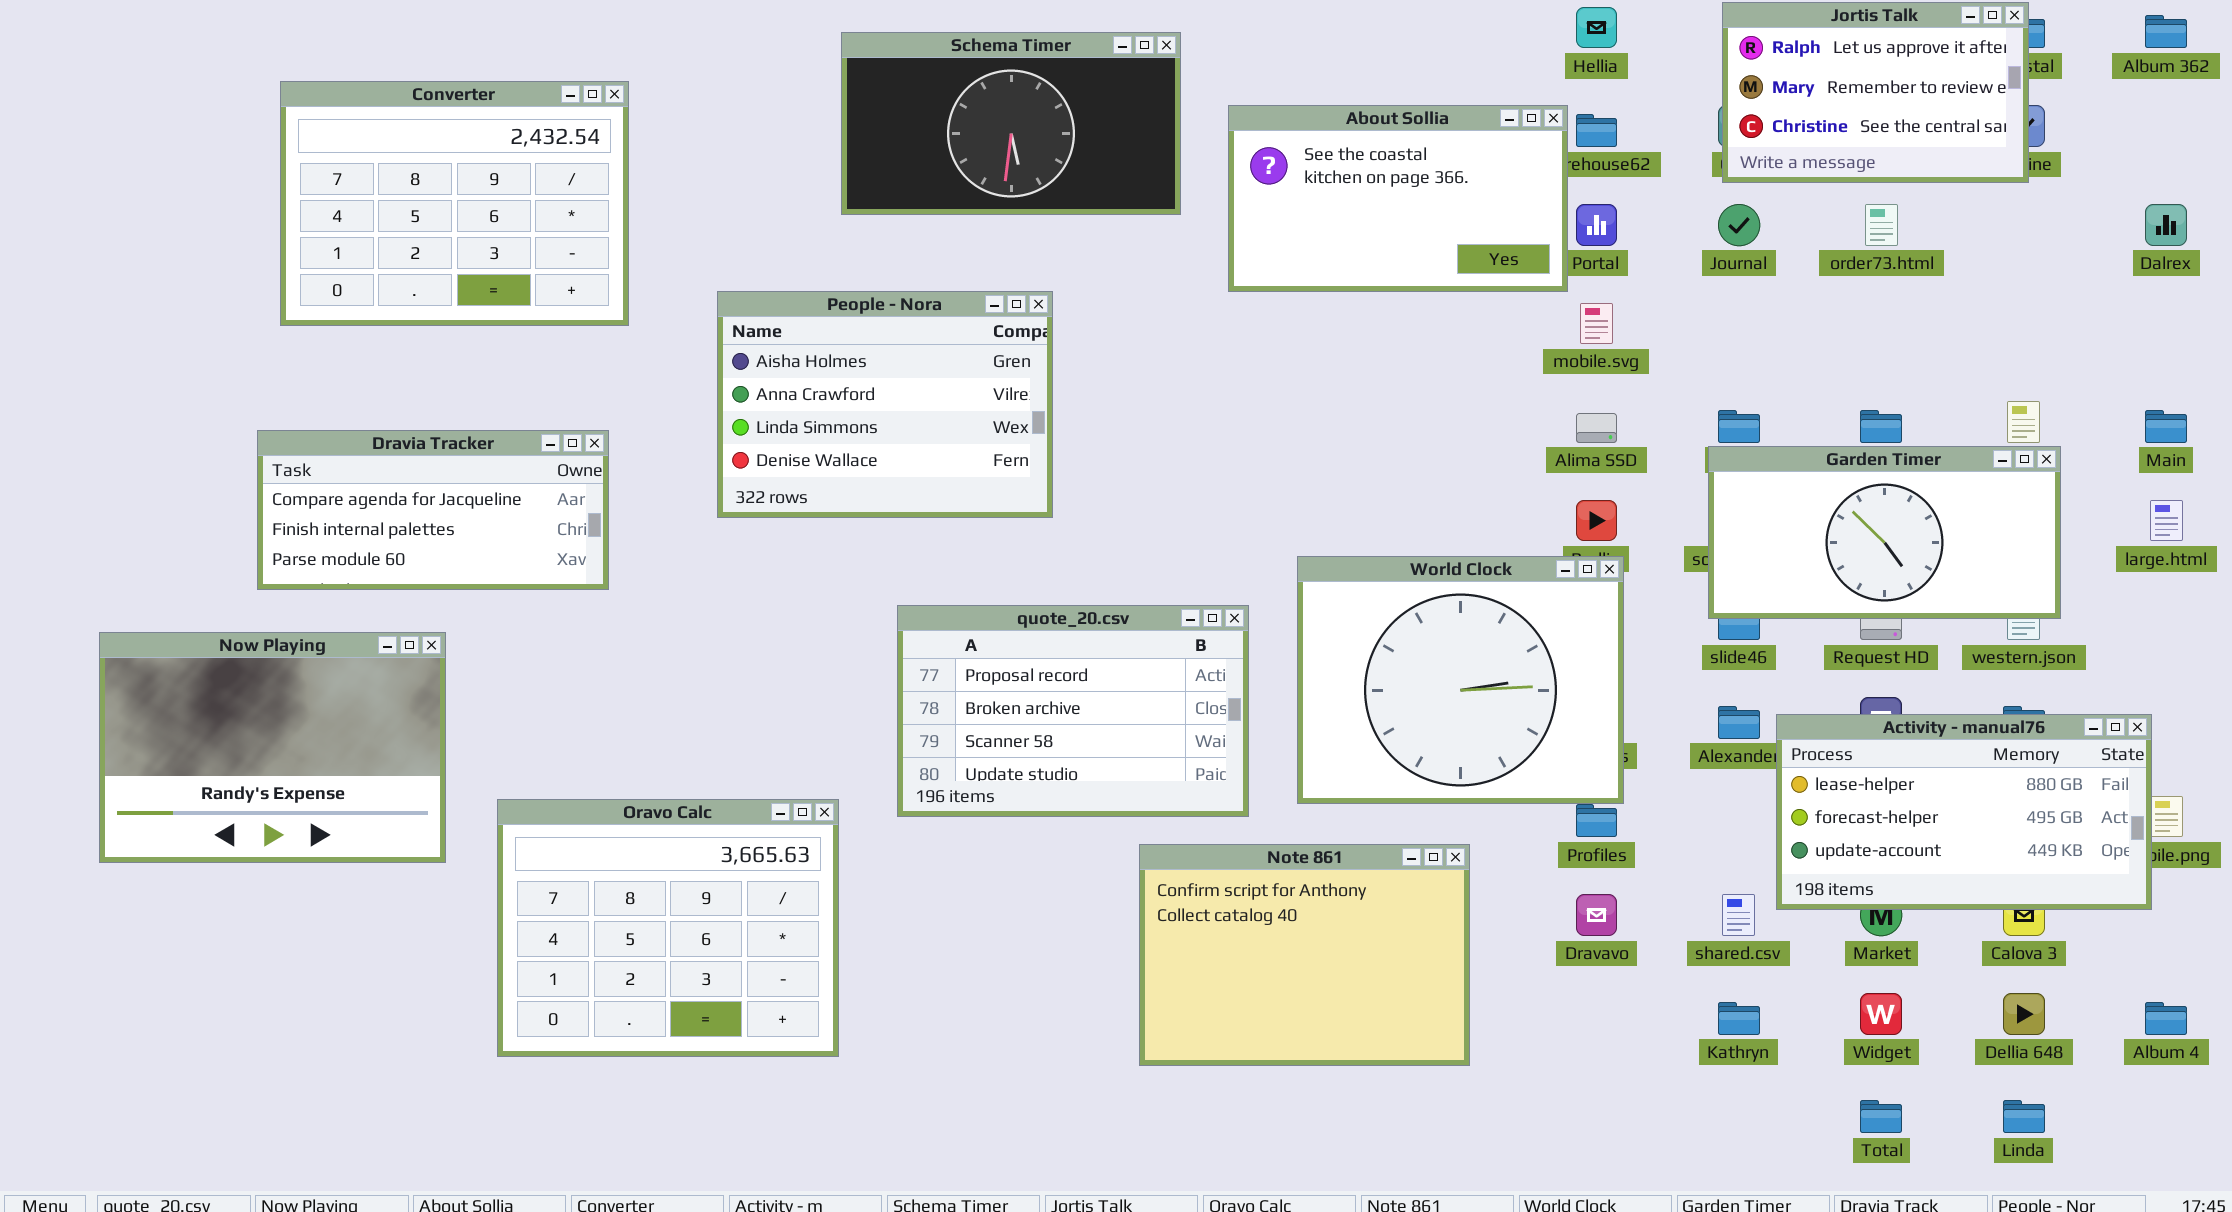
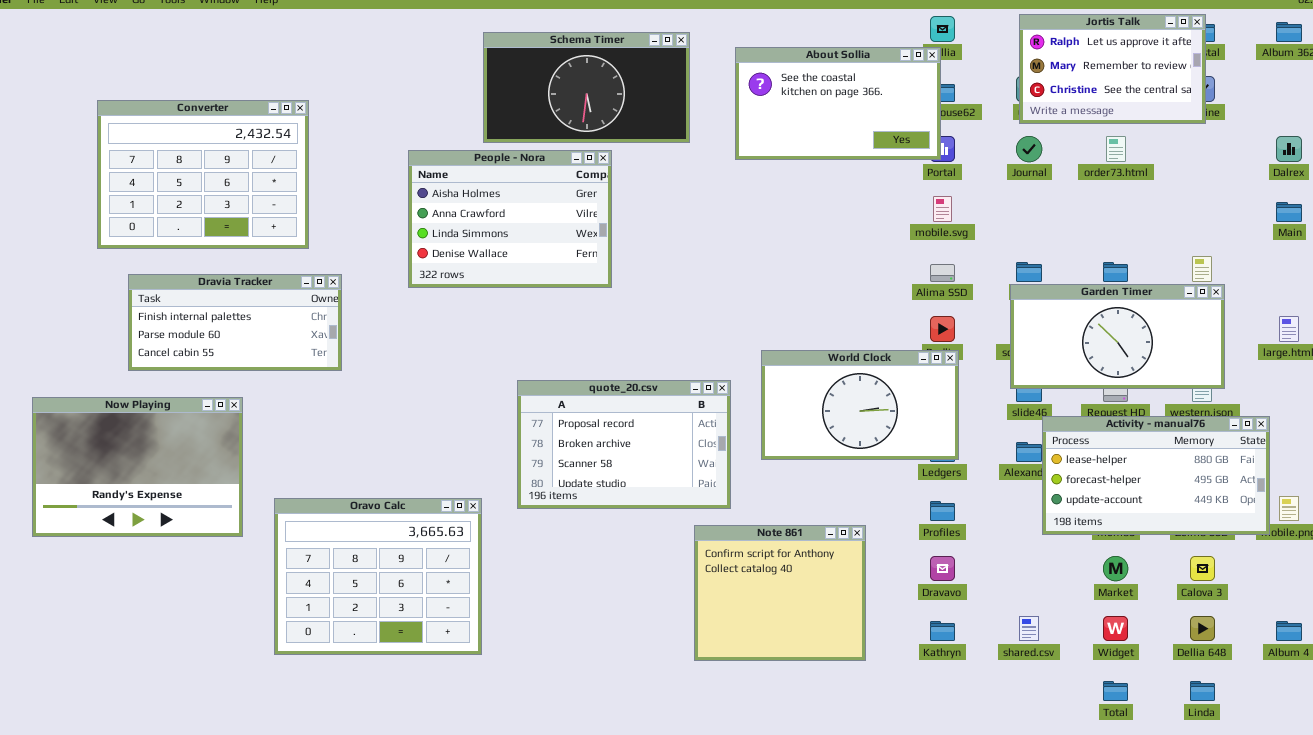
Converter: [280,81,629,326] -> [97,100,309,249], moved
About Sollia: [1228,105,1568,292] -> [735,47,941,160], moved
People - Nora: [717,291,1053,518] -> [408,150,612,288], moved
Main: [2145,410,2187,443] -> [1276,202,1302,222], moved
Dravia Tracker: [257,430,609,590] -> [128,274,342,371], scrolled down 1 row
World Clock: [1297,556,1624,804] -> [761,350,959,460], resized
Activity - manual76: [1776,714,2152,910] -> [1042,416,1270,535], moved
Note 861: [1139,844,1470,1066] -> [694,525,866,661], resized
shared.csv: [1722,894,1755,936] -> [1019,616,1039,641], moved
Kathryn: [1718,1002,1760,1035] -> [930,621,955,641], moved

